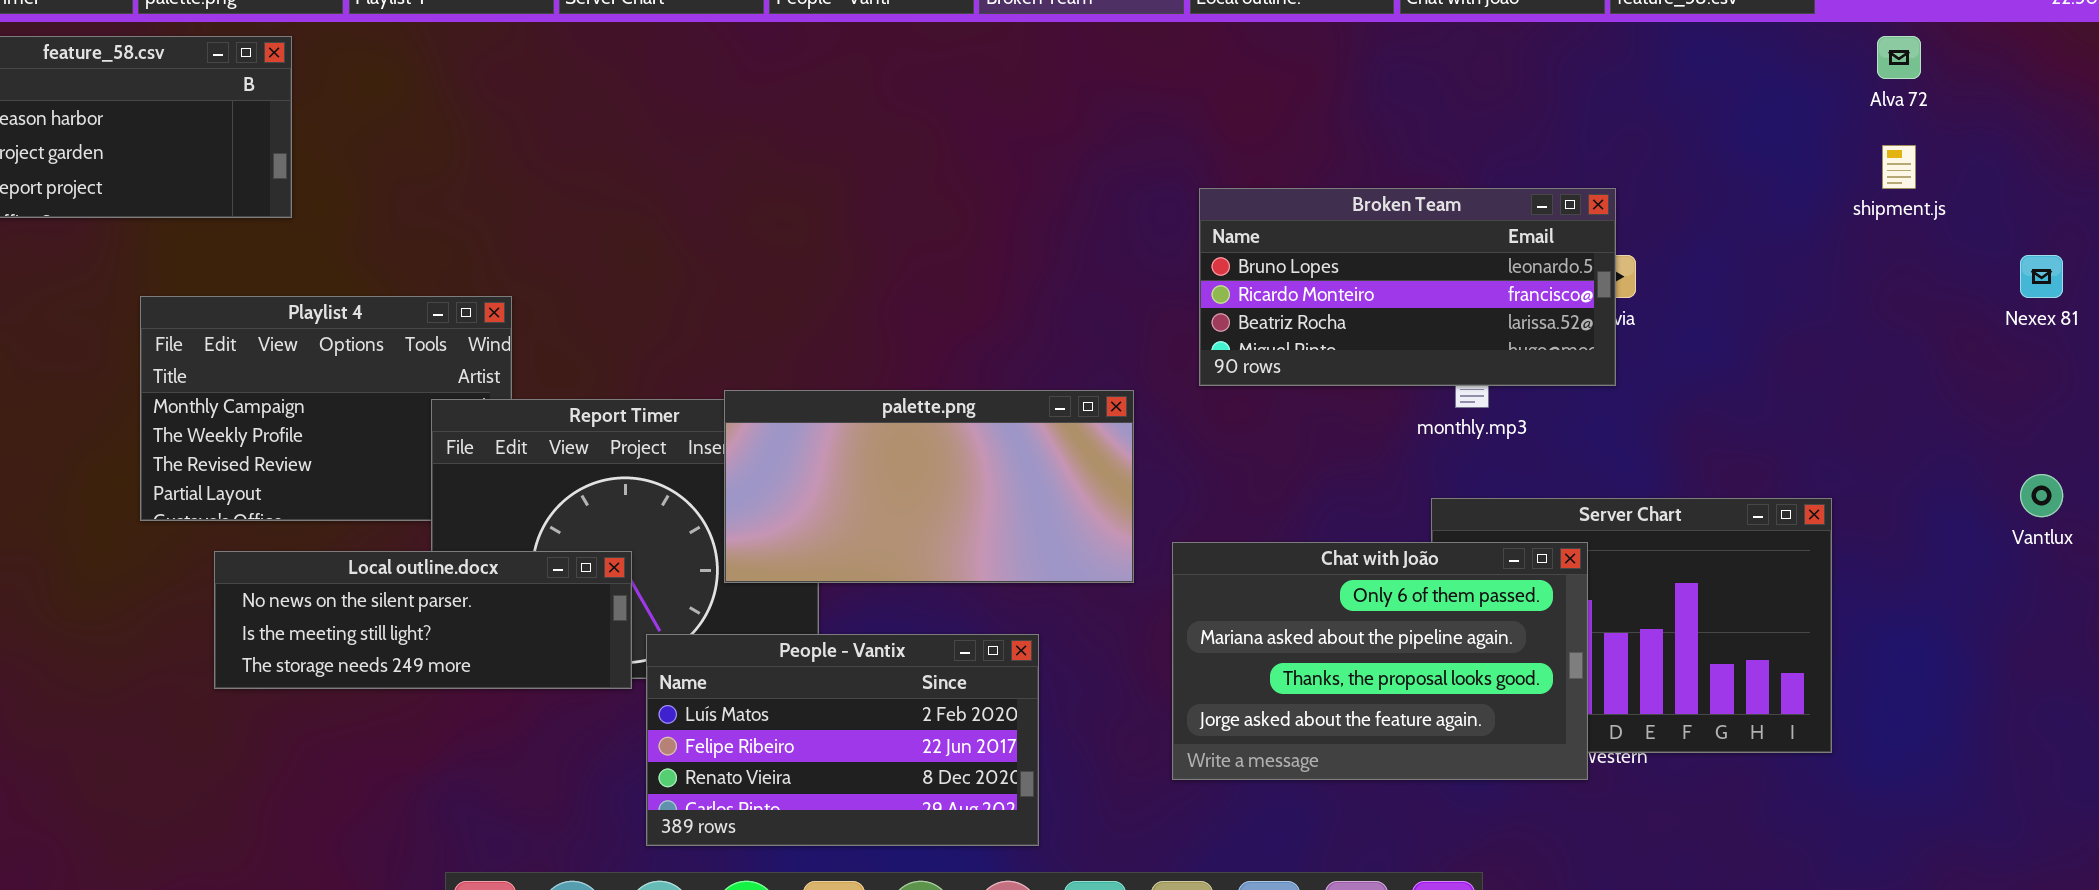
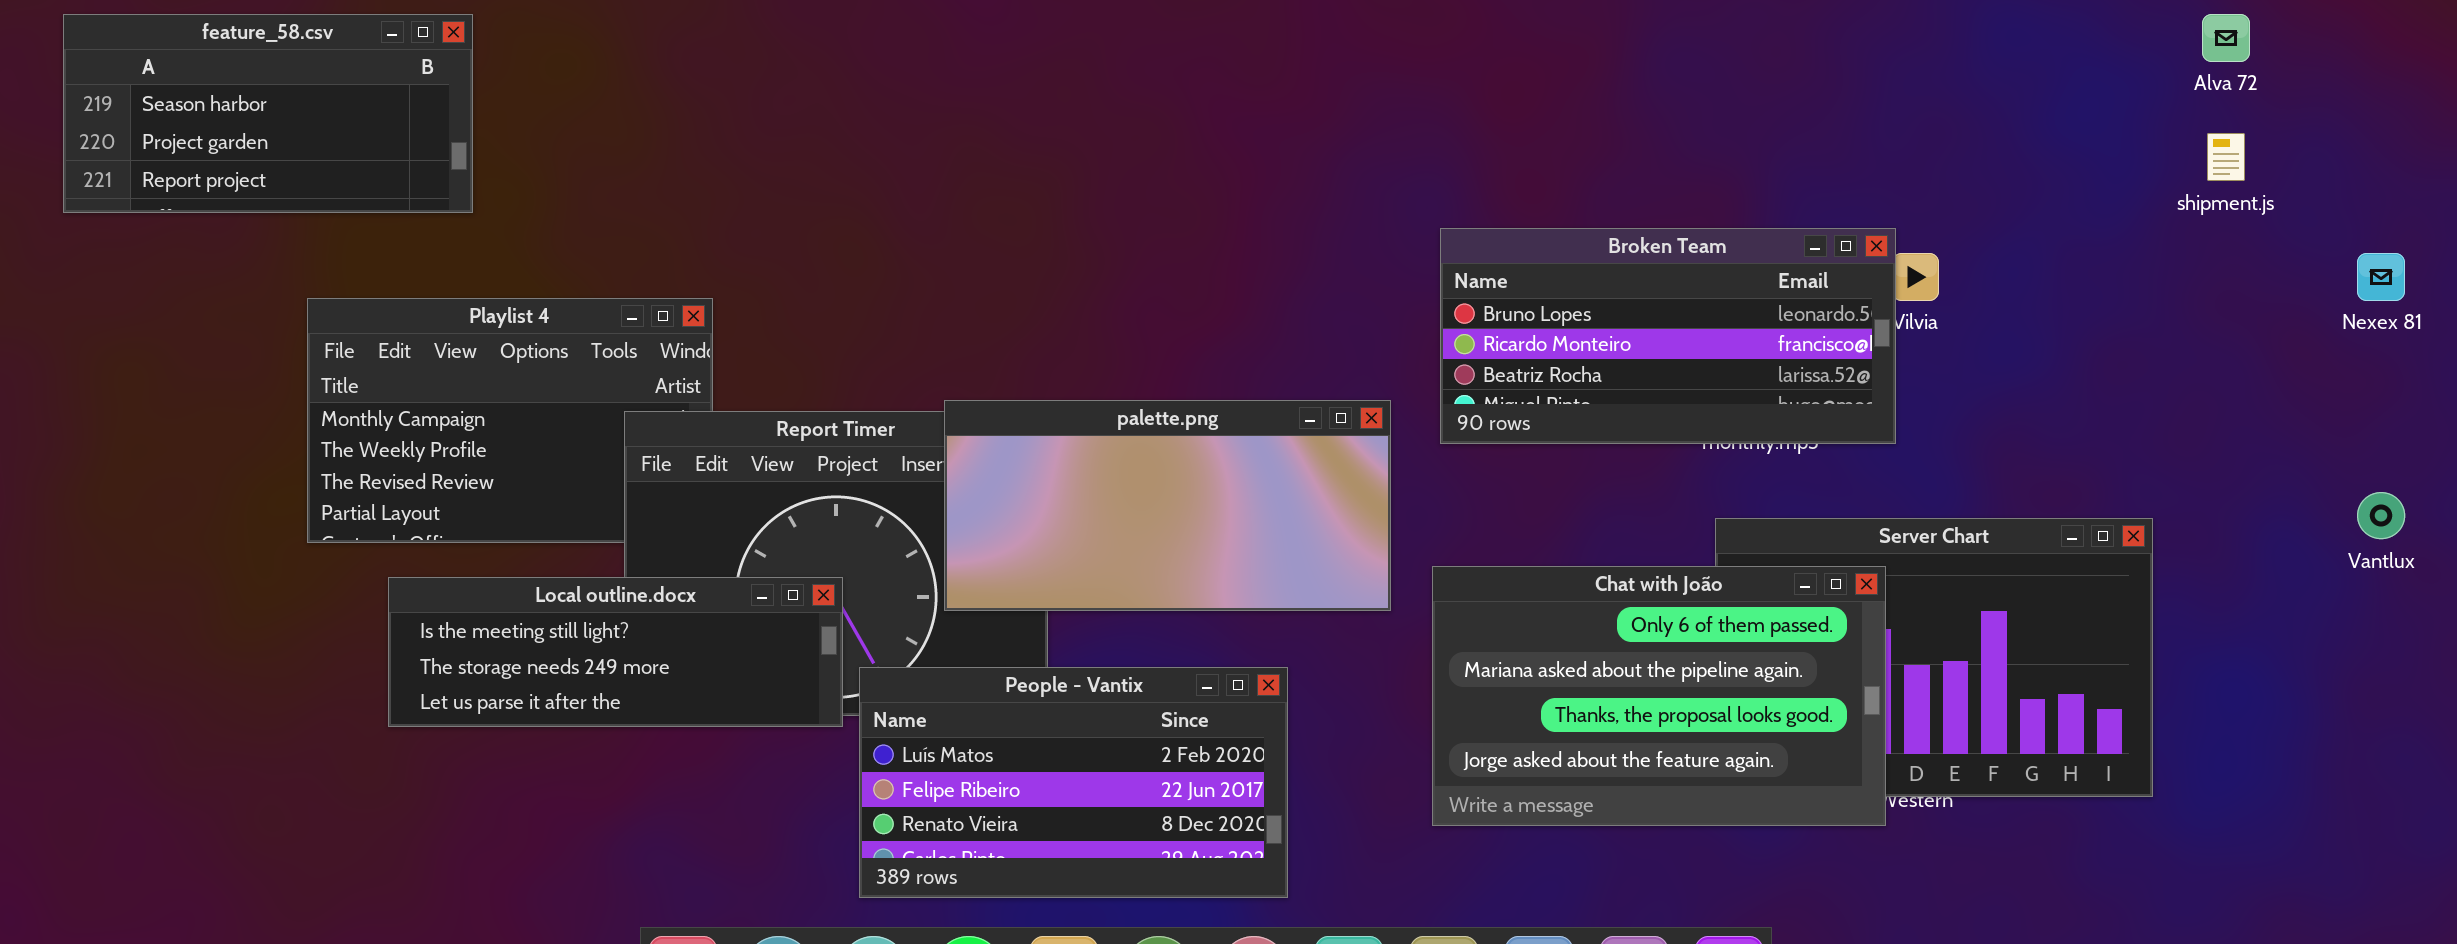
Broken Team: [1199,188,1616,386] -> [1440,228,1896,444], moved
Local outline.docx: [214,551,632,689] -> [388,577,843,727], scrolled down 1 row

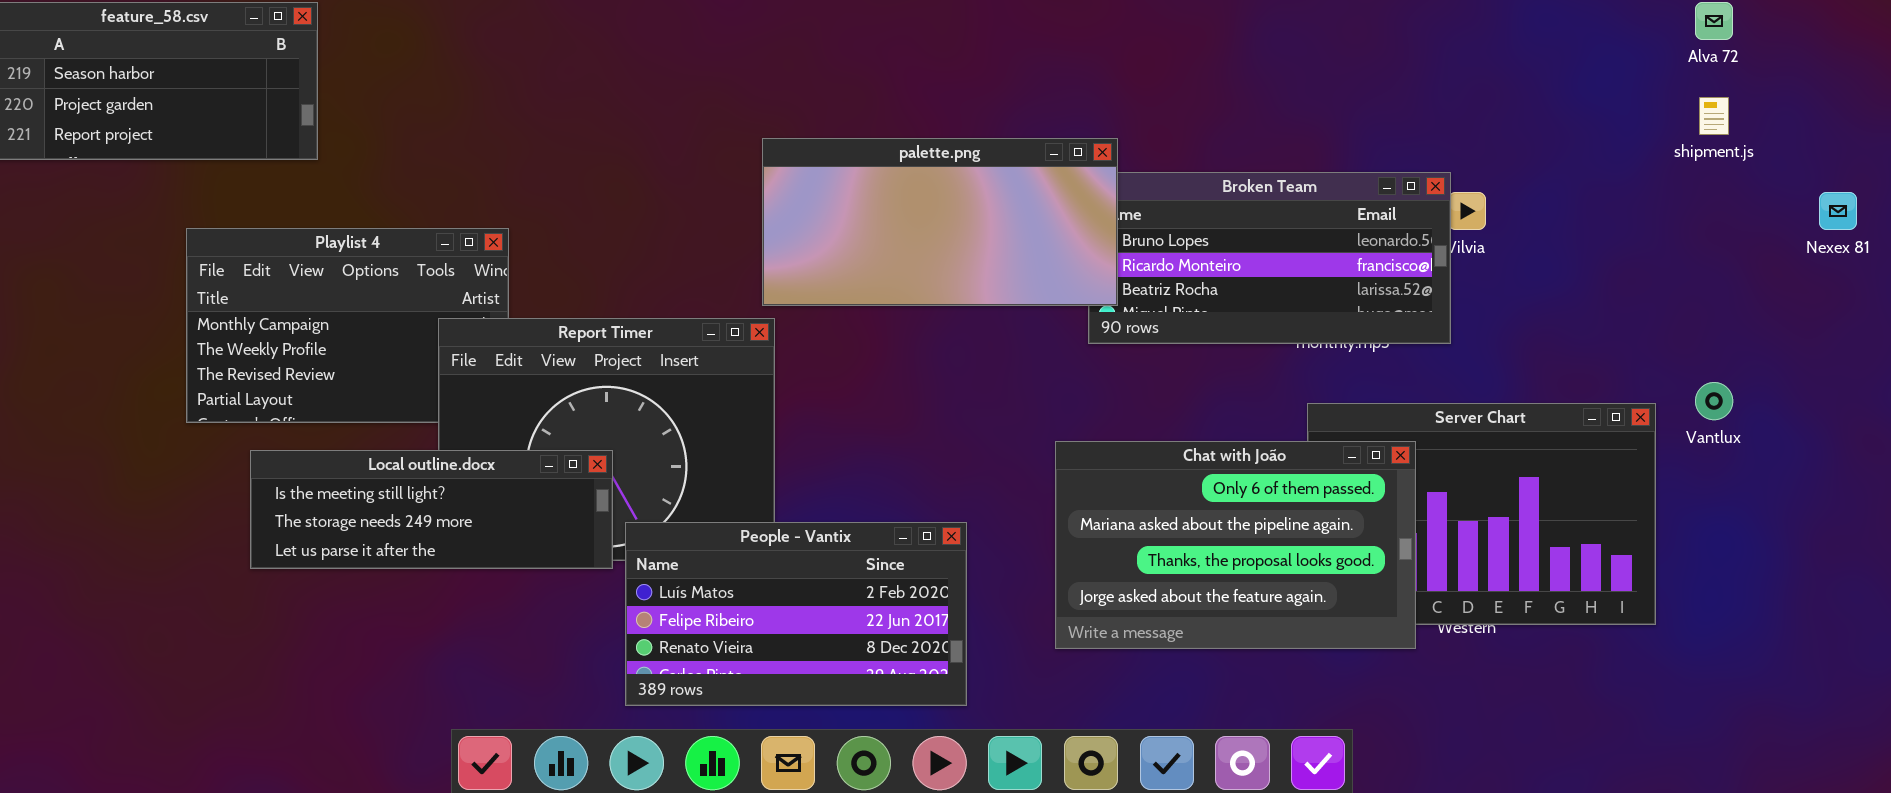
palette.png: [944,400,1391,611] -> [762,138,1118,306], moved
Vantlux: [2357,492,2405,539] -> [1695,382,1733,420], moved
Chat with João: [1432,566,1886,826] -> [1055,441,1416,649], moved

